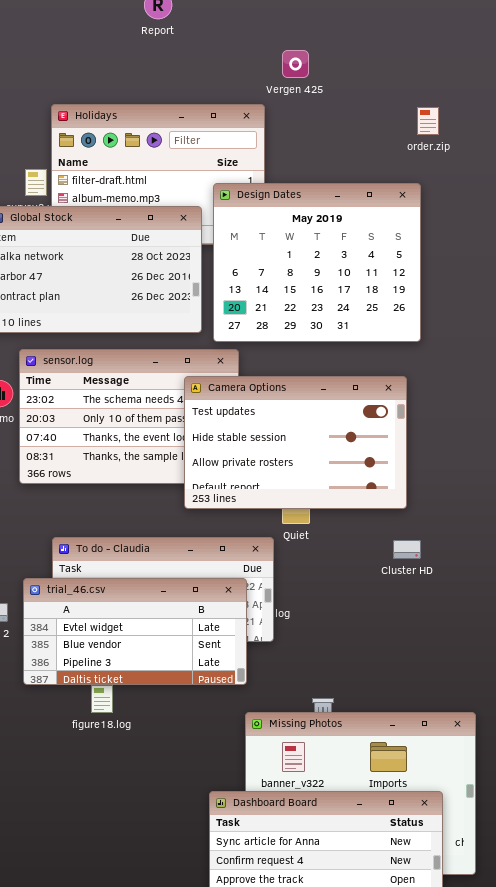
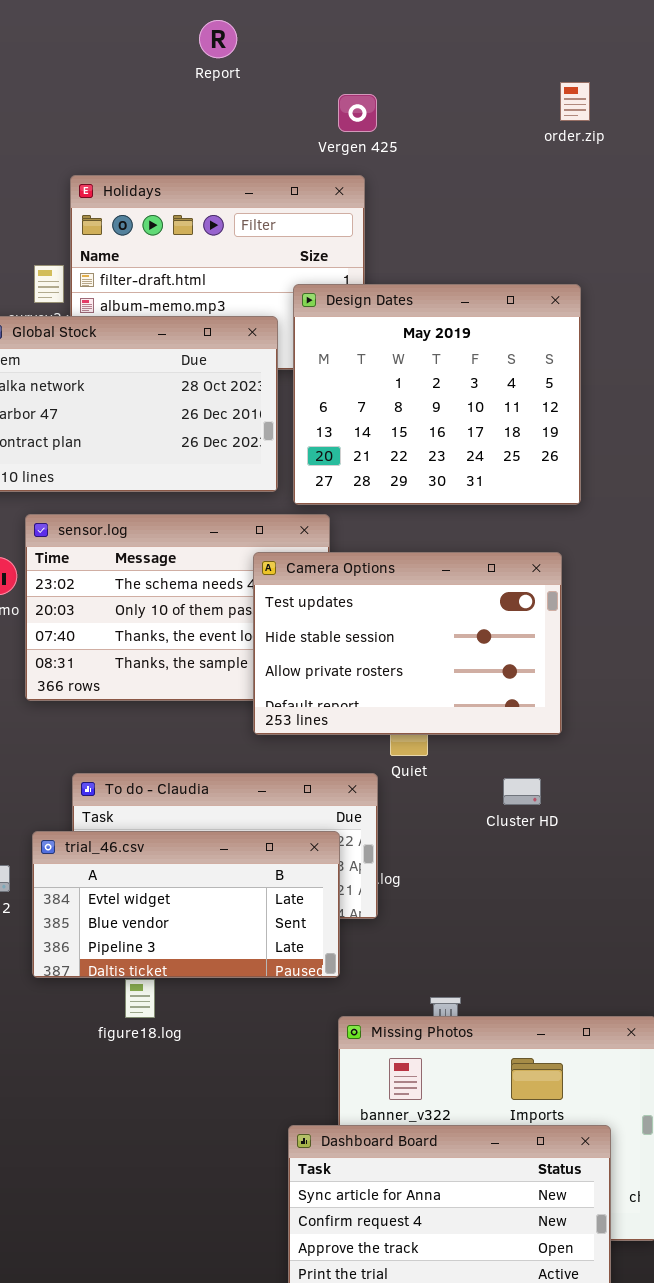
Vergen 425: [282,50,309,78] -> [338,94,377,132], moved
order.zip: [417,107,439,135] -> [560,82,590,121], moved
Cluster HD: [393,540,421,559] -> [503,778,541,805], moved

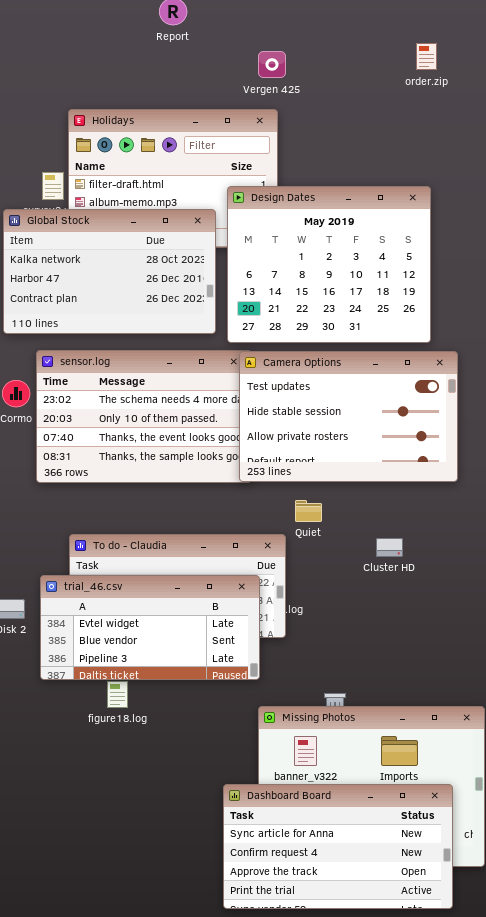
Camera Options: [253,552,562,735] -> [239,351,458,482], moved

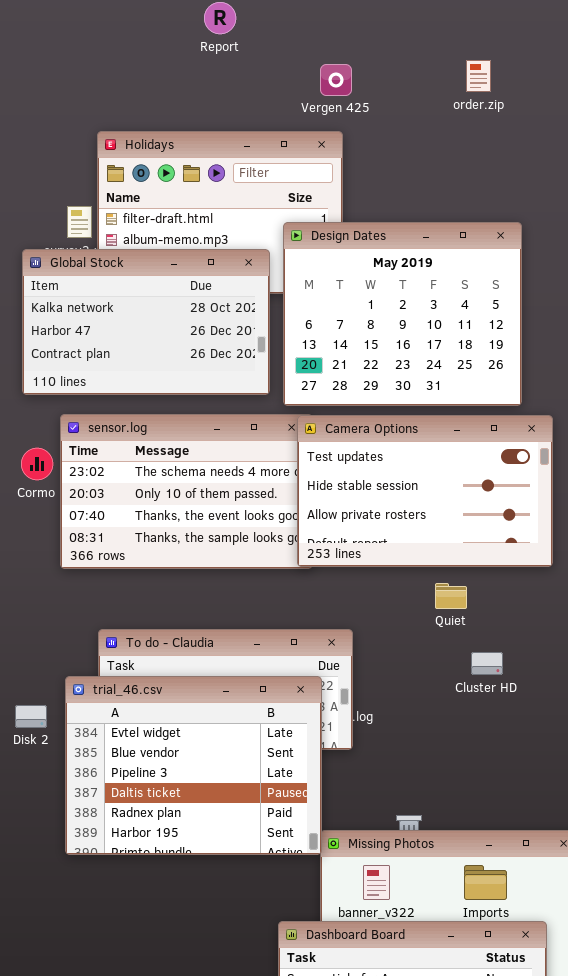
order.zip: [416,43,437,70] -> [466,60,491,92], moved
Quiet: [295,500,322,522] -> [435,583,467,609], moved
Cluster HD: [376,538,403,557] -> [471,652,503,675], moved
trial_46.csv: [40,575,260,680] -> [65,676,322,855], resized

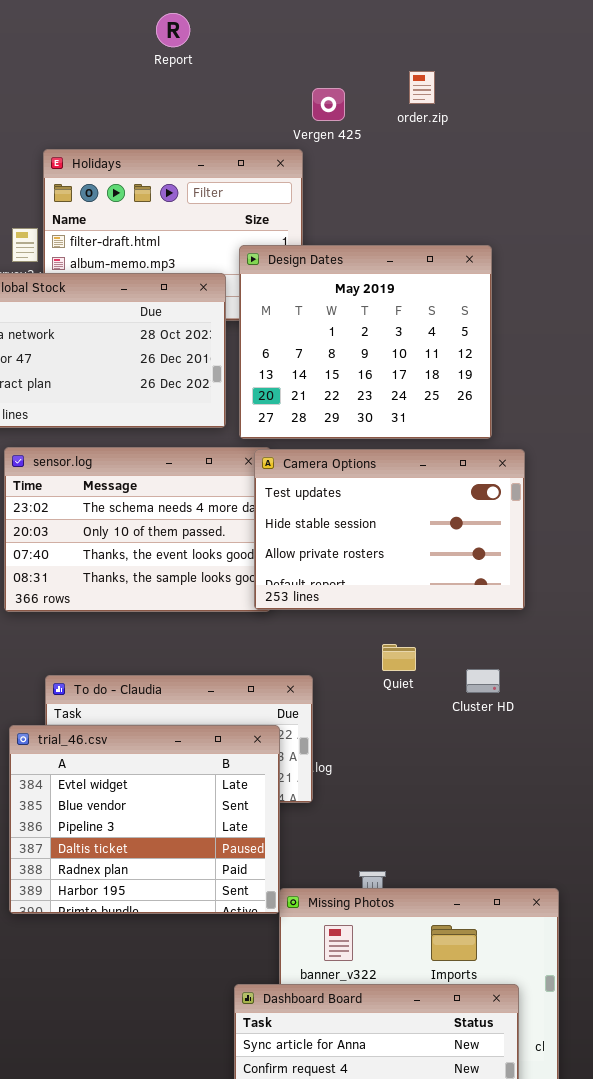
order.zip: [466,60,491,92] -> [409,71,435,104], moved
Vergen 425: [320,64,352,96] -> [312,88,345,121], moved
Quiet: [435,583,467,609] -> [382,644,416,671], moved
Cluster HD: [471,652,503,675] -> [466,669,500,693], moved

